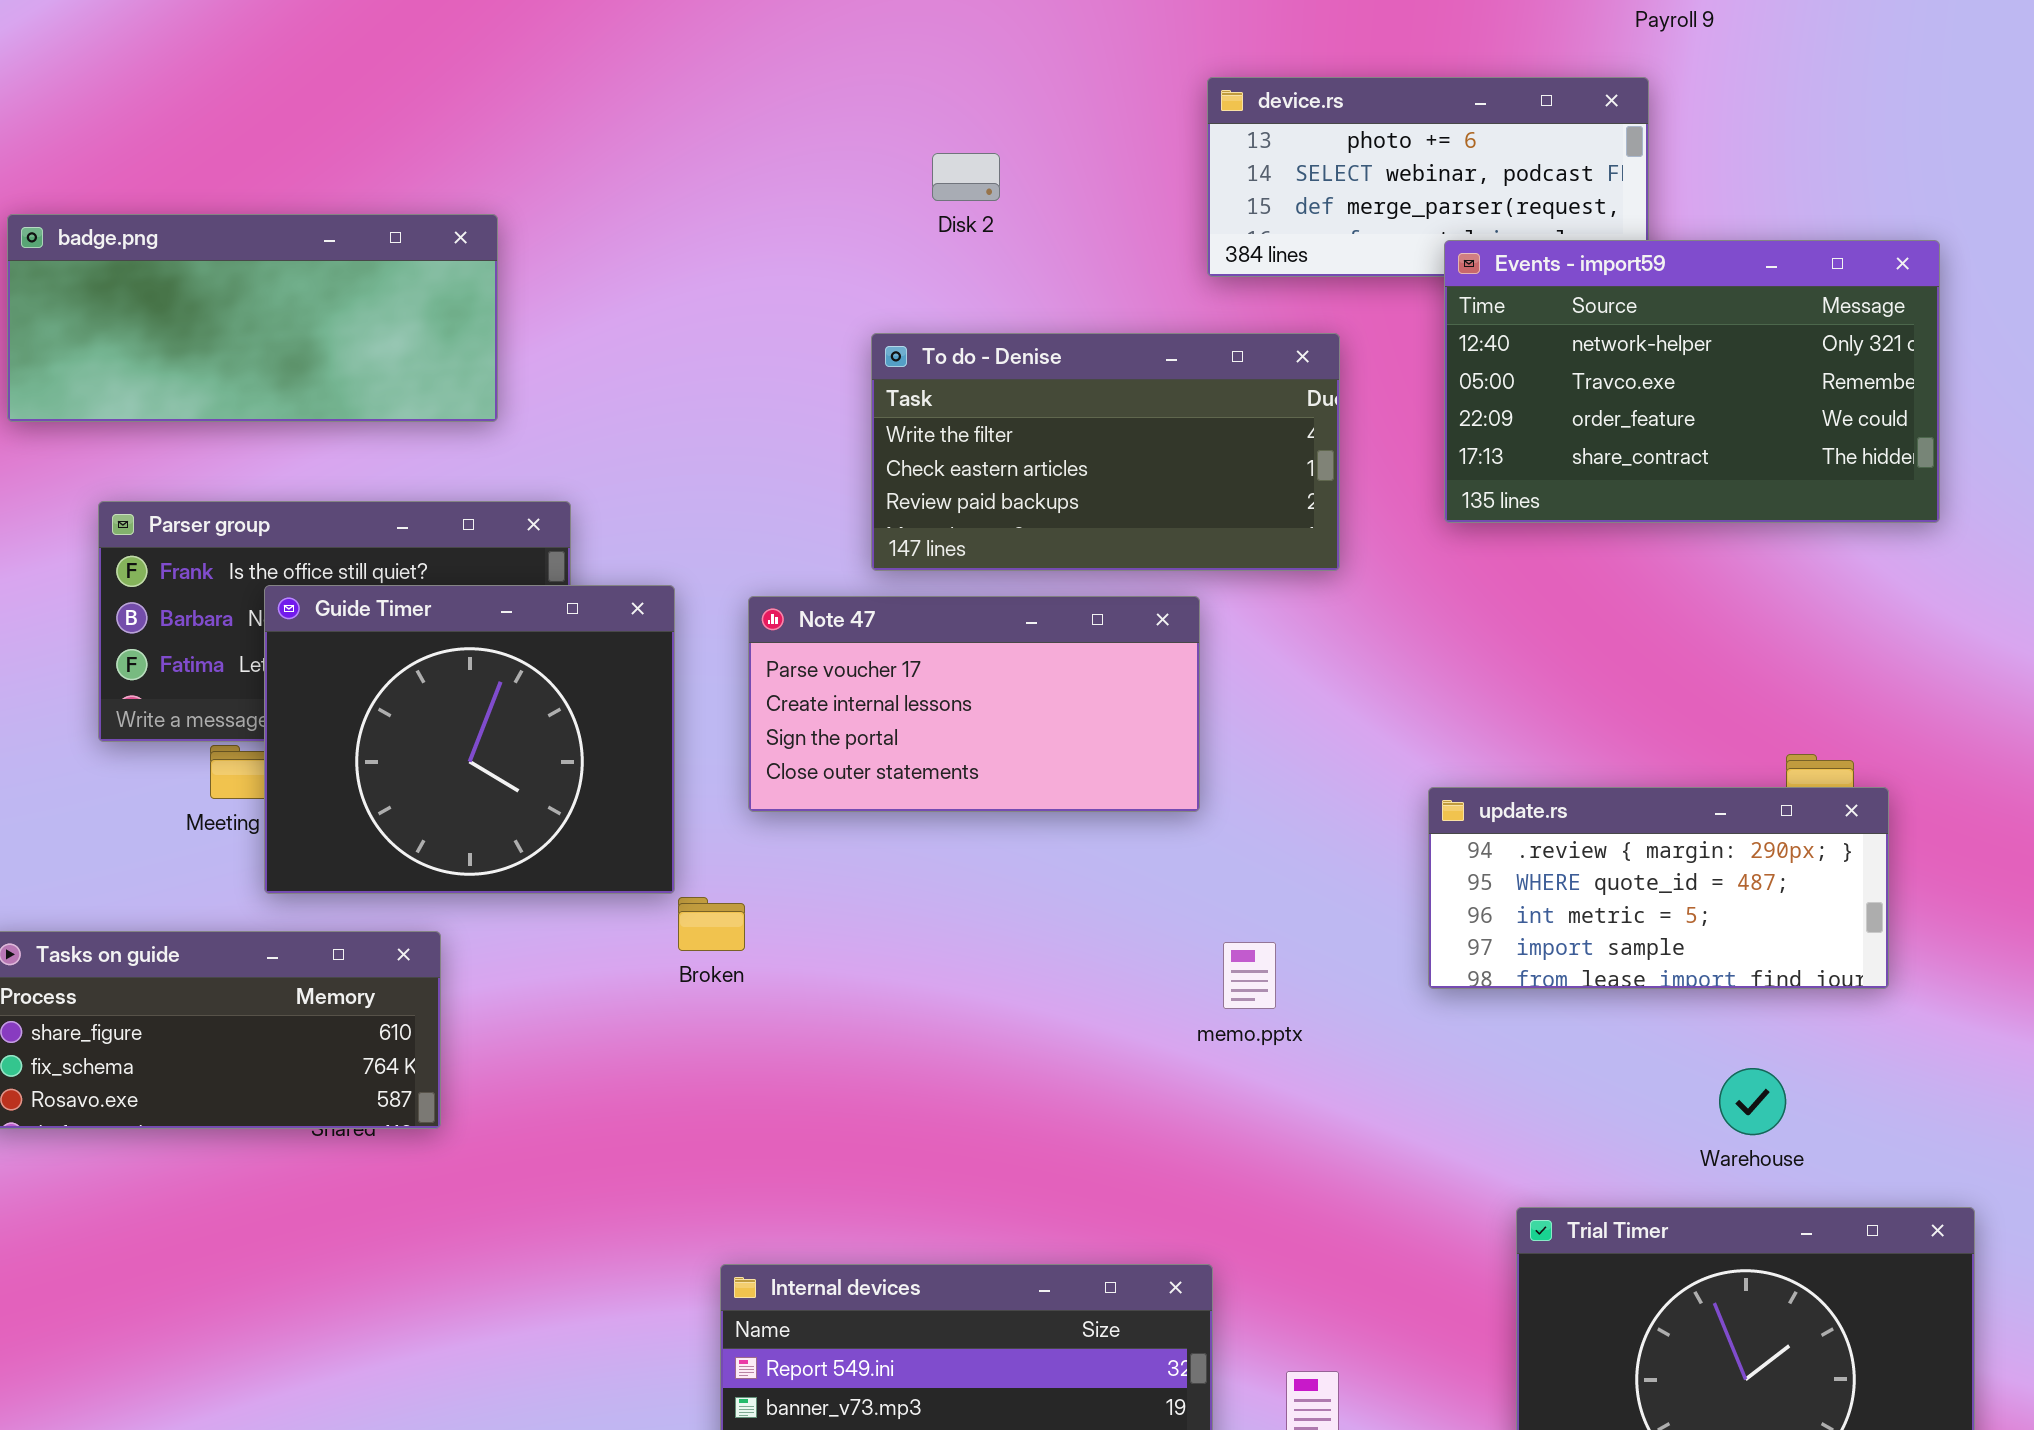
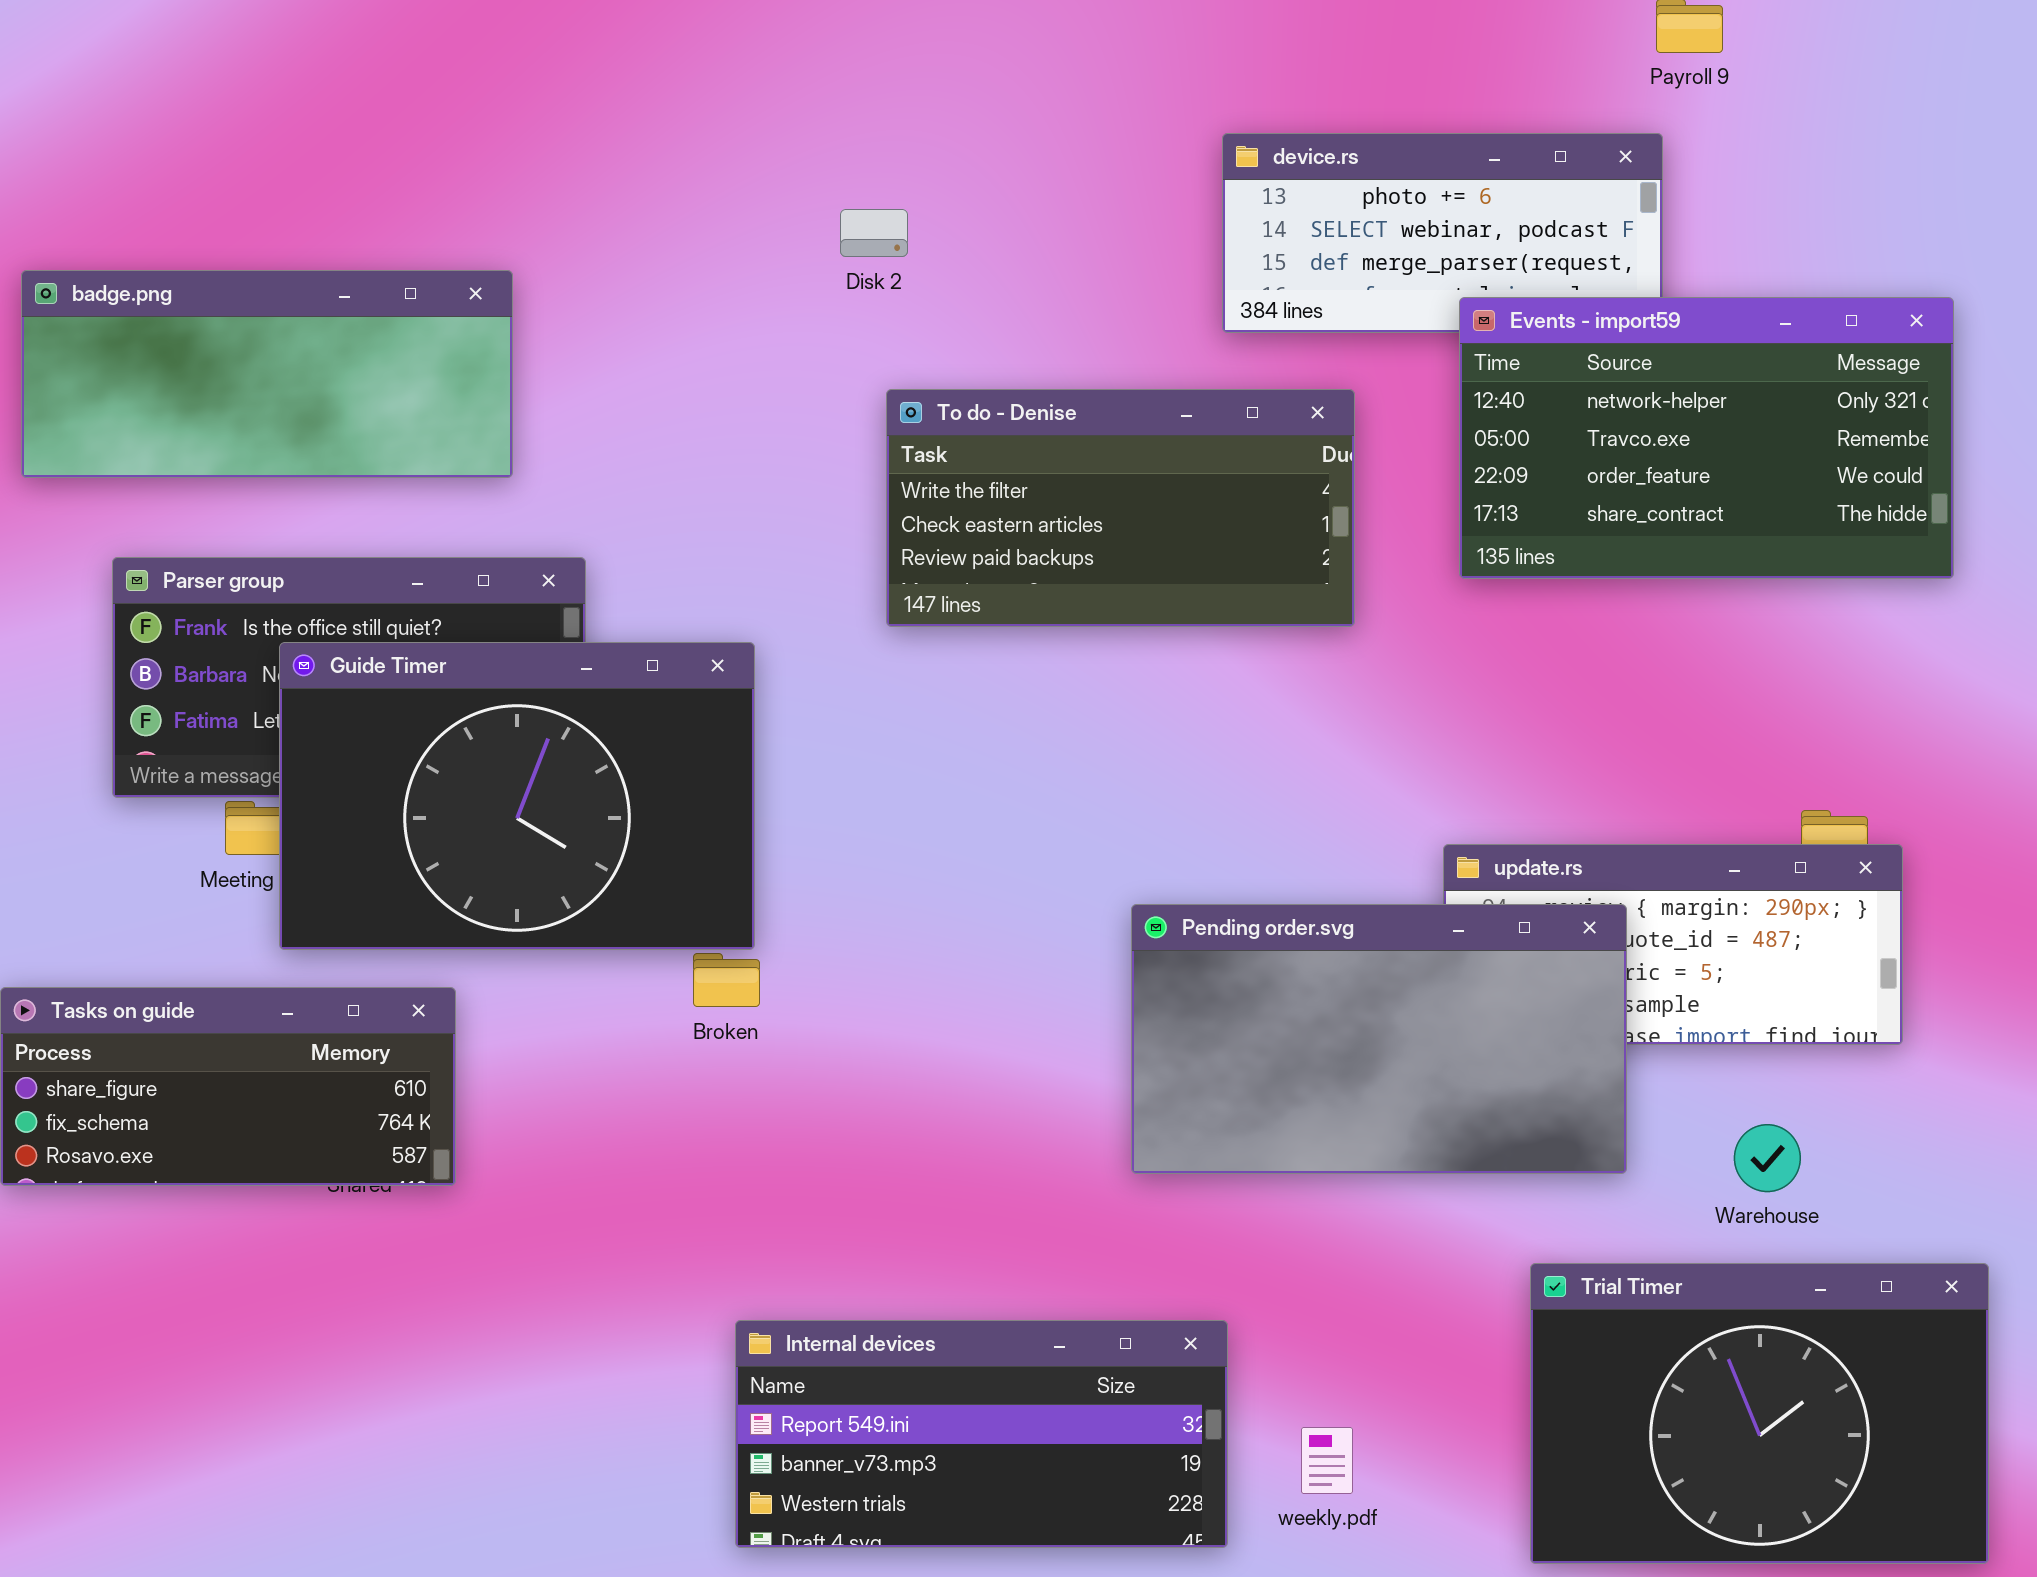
Disk 2: [932,153,1000,201] -> [840,209,908,257], moved
Guide Timer: [264,585,675,894] -> [279,642,755,950], resized
Note 47: [748,596,1200,812] -> none, closed
Pending order.svg: none -> [1131,904,1627,1174], opened

